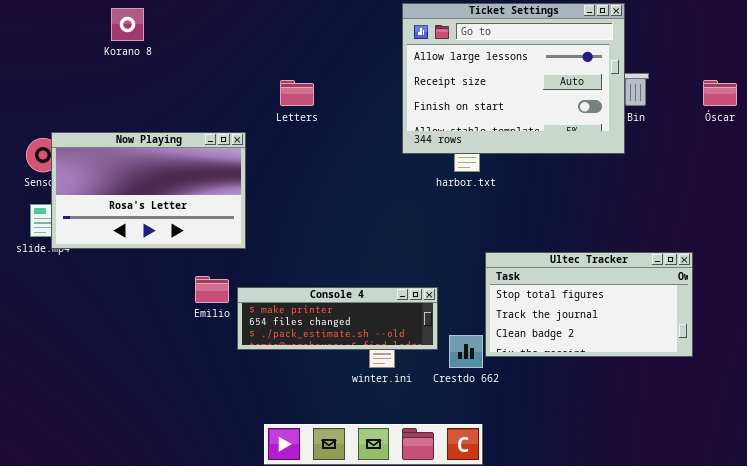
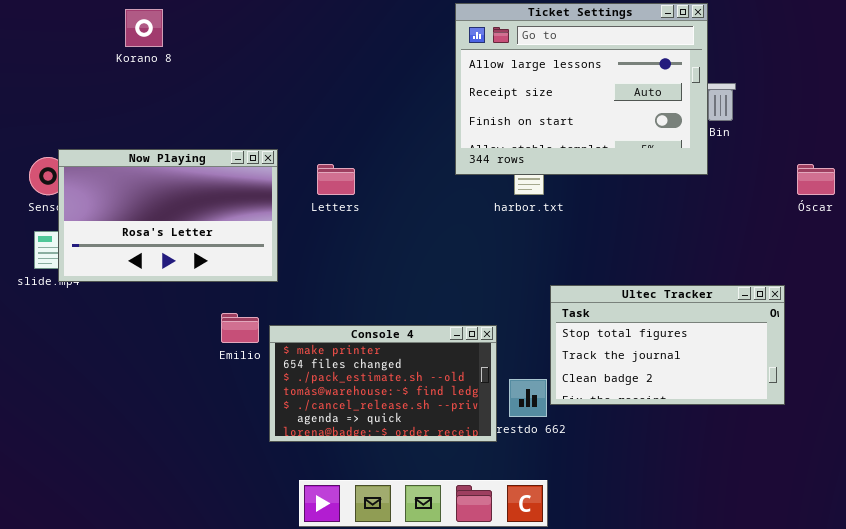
Letters: [280,80,314,106] -> [317,164,355,195], moved
Óscar: [703,80,737,106] -> [797,164,835,195], moved
Console 4: [237,287,438,350] -> [269,325,497,442], resized

